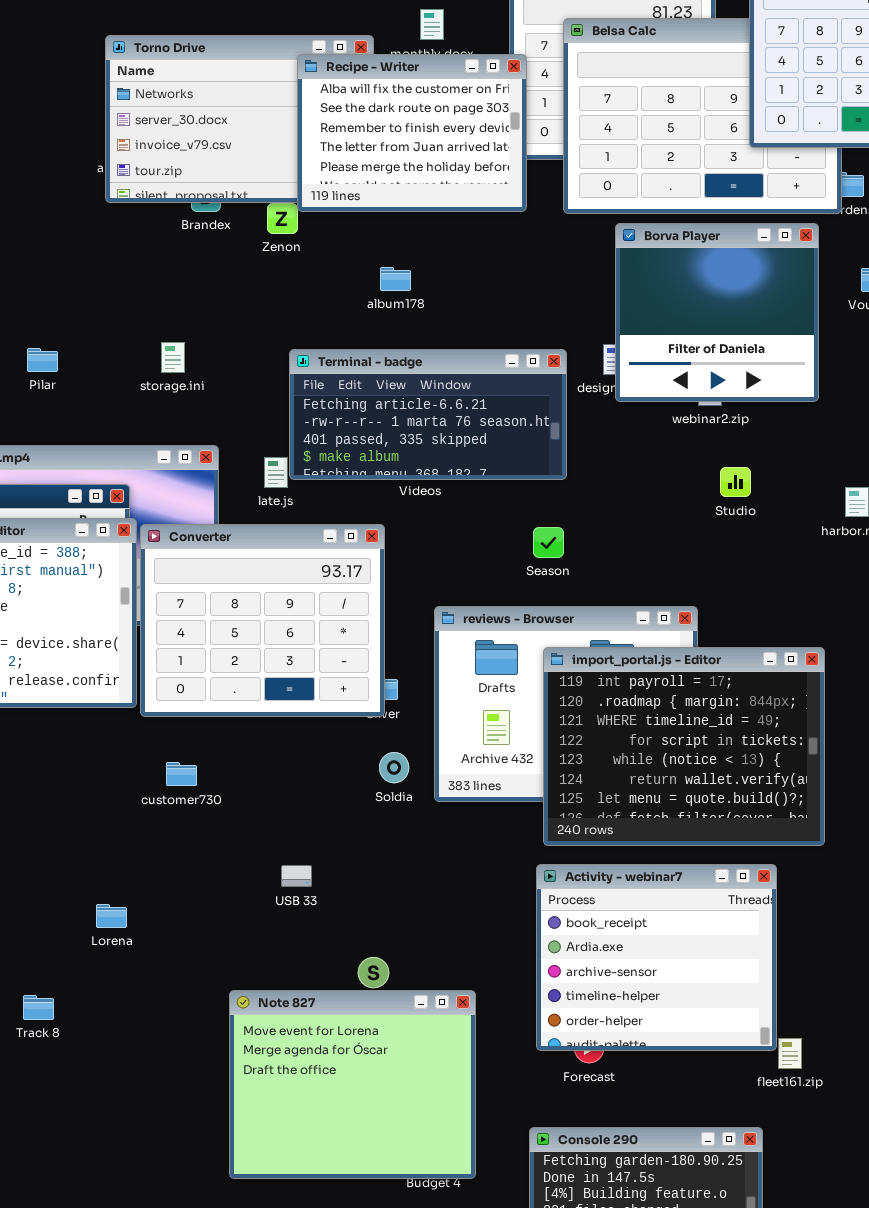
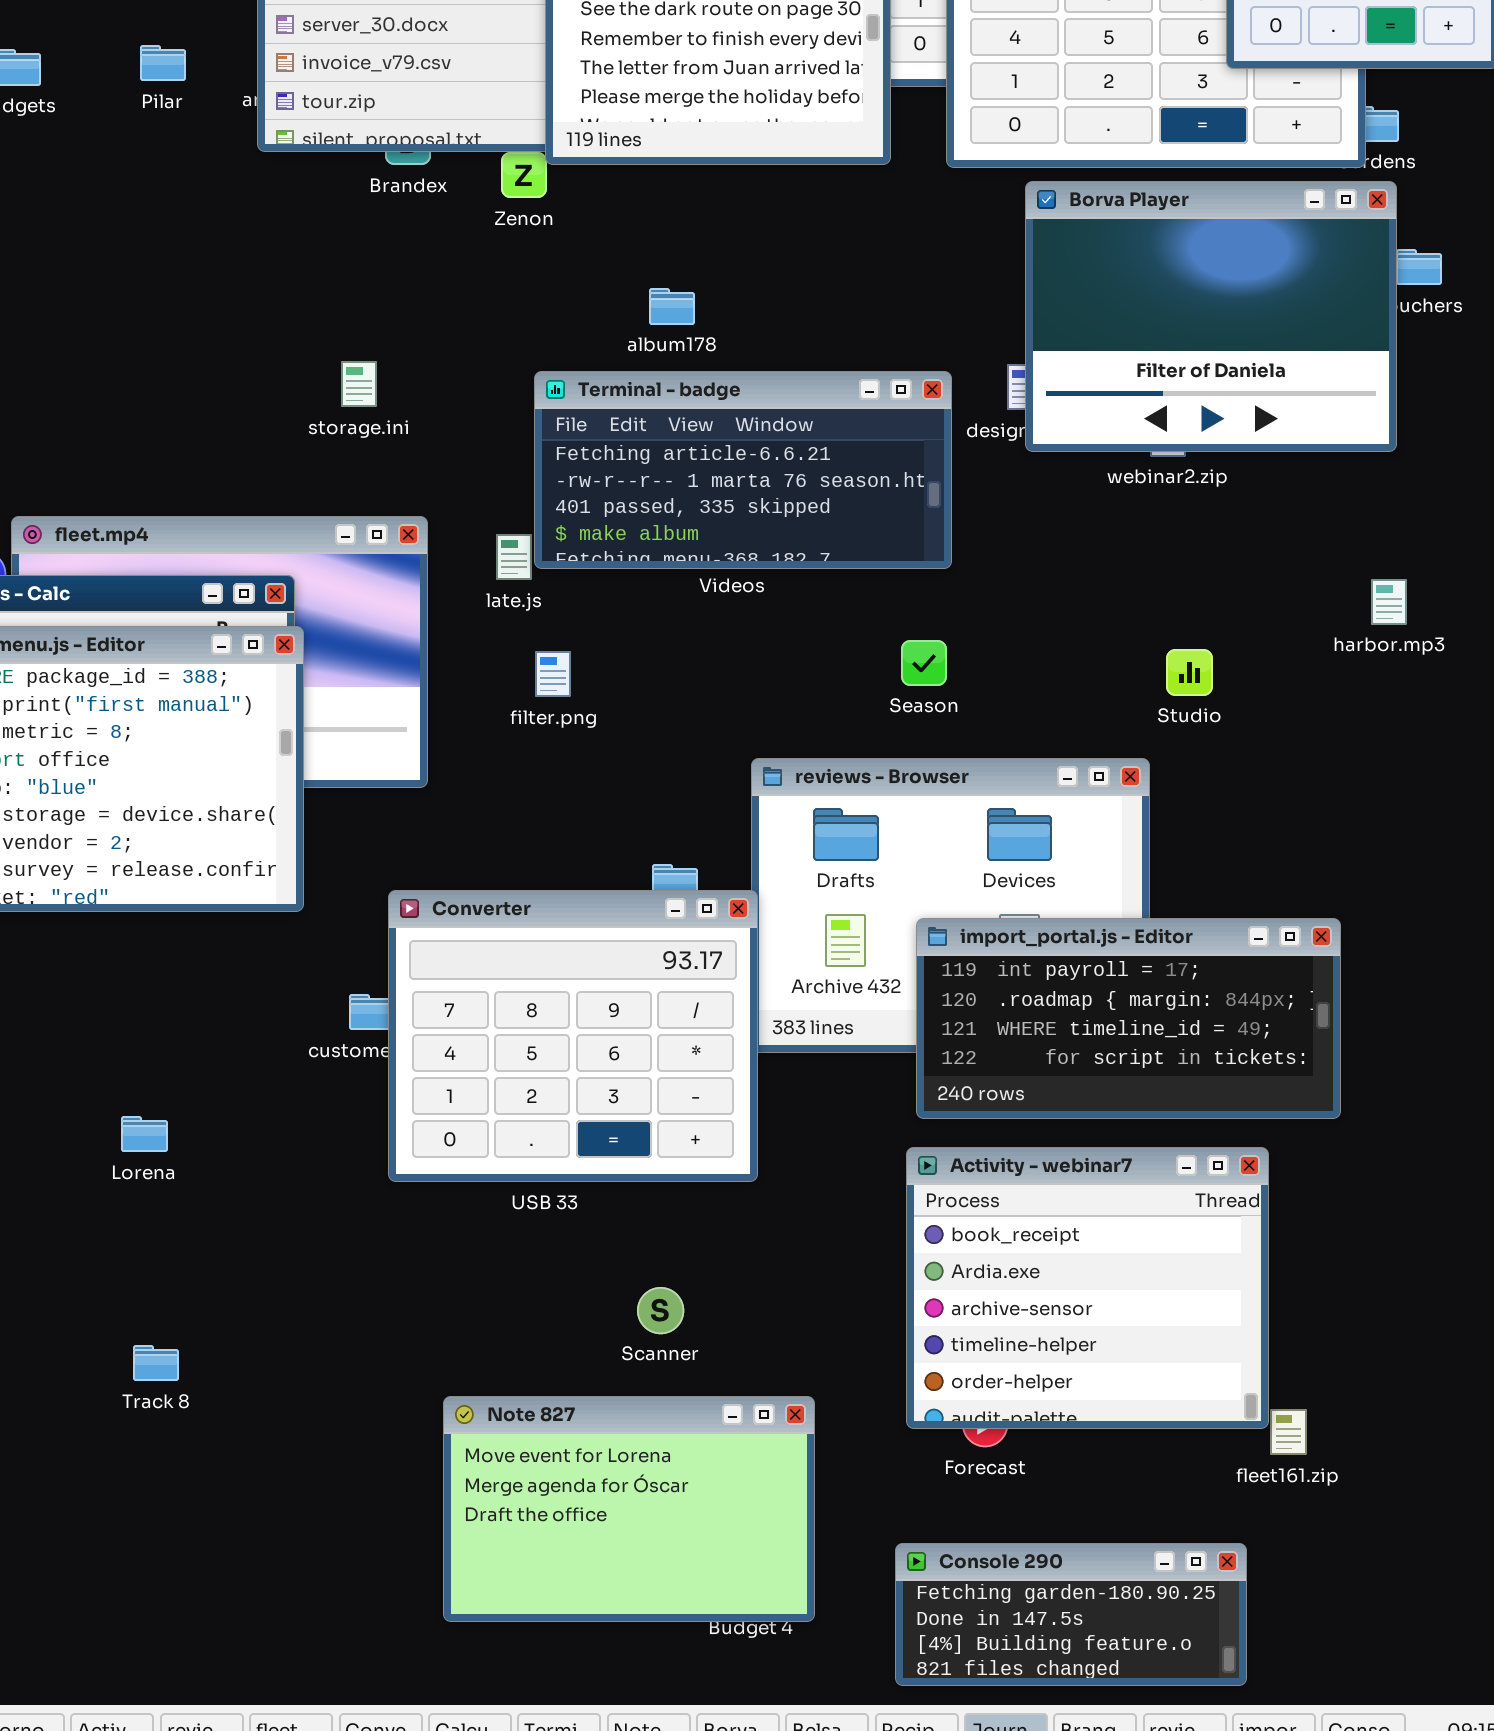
Borva Player: [615,223,819,402] -> [1025,181,1397,452], resized
album178: [380,267,411,291] -> [649,288,695,325], moved
Pilar: [27,348,58,372] -> [140,45,186,81], moved
Studio: [720,467,751,497] -> [1166,649,1213,696], moved
Converter: [140,524,385,717] -> [388,890,758,1182], moved
import_portal.js - Editor: [543,647,825,846] -> [916,918,1341,1119], resized
Lorena: [96,904,127,928] -> [121,1116,168,1152], moved
Note 827: [229,990,476,1179] -> [443,1396,815,1622], resized

